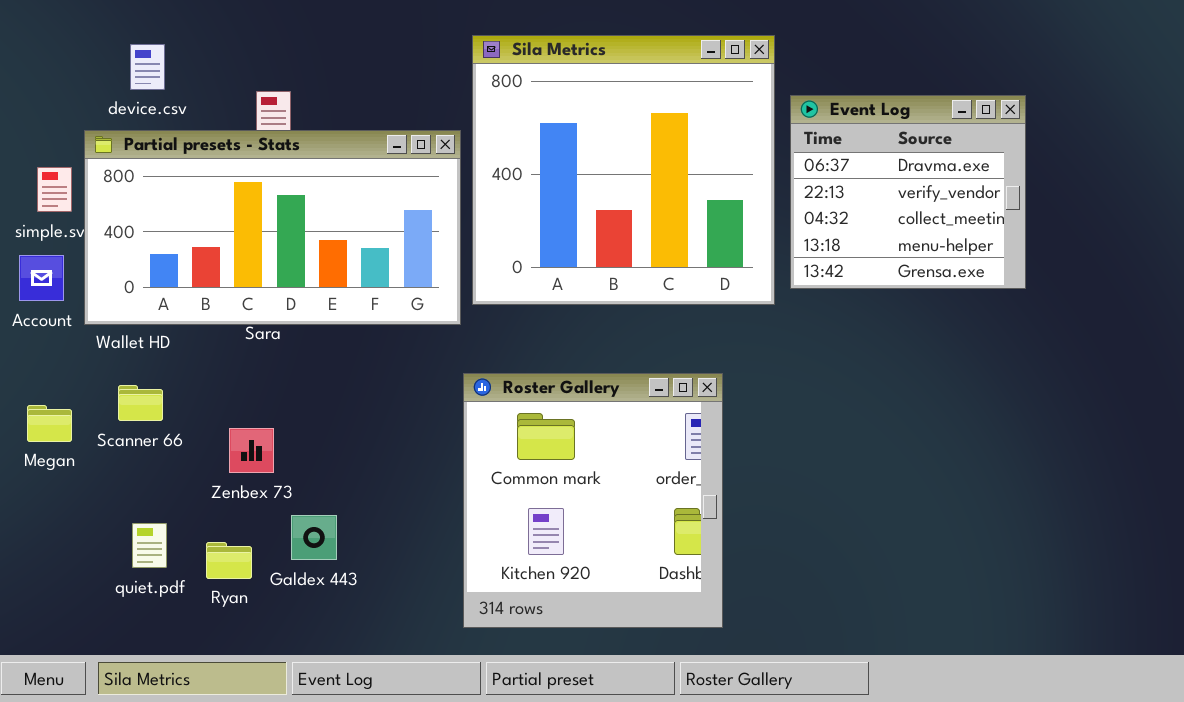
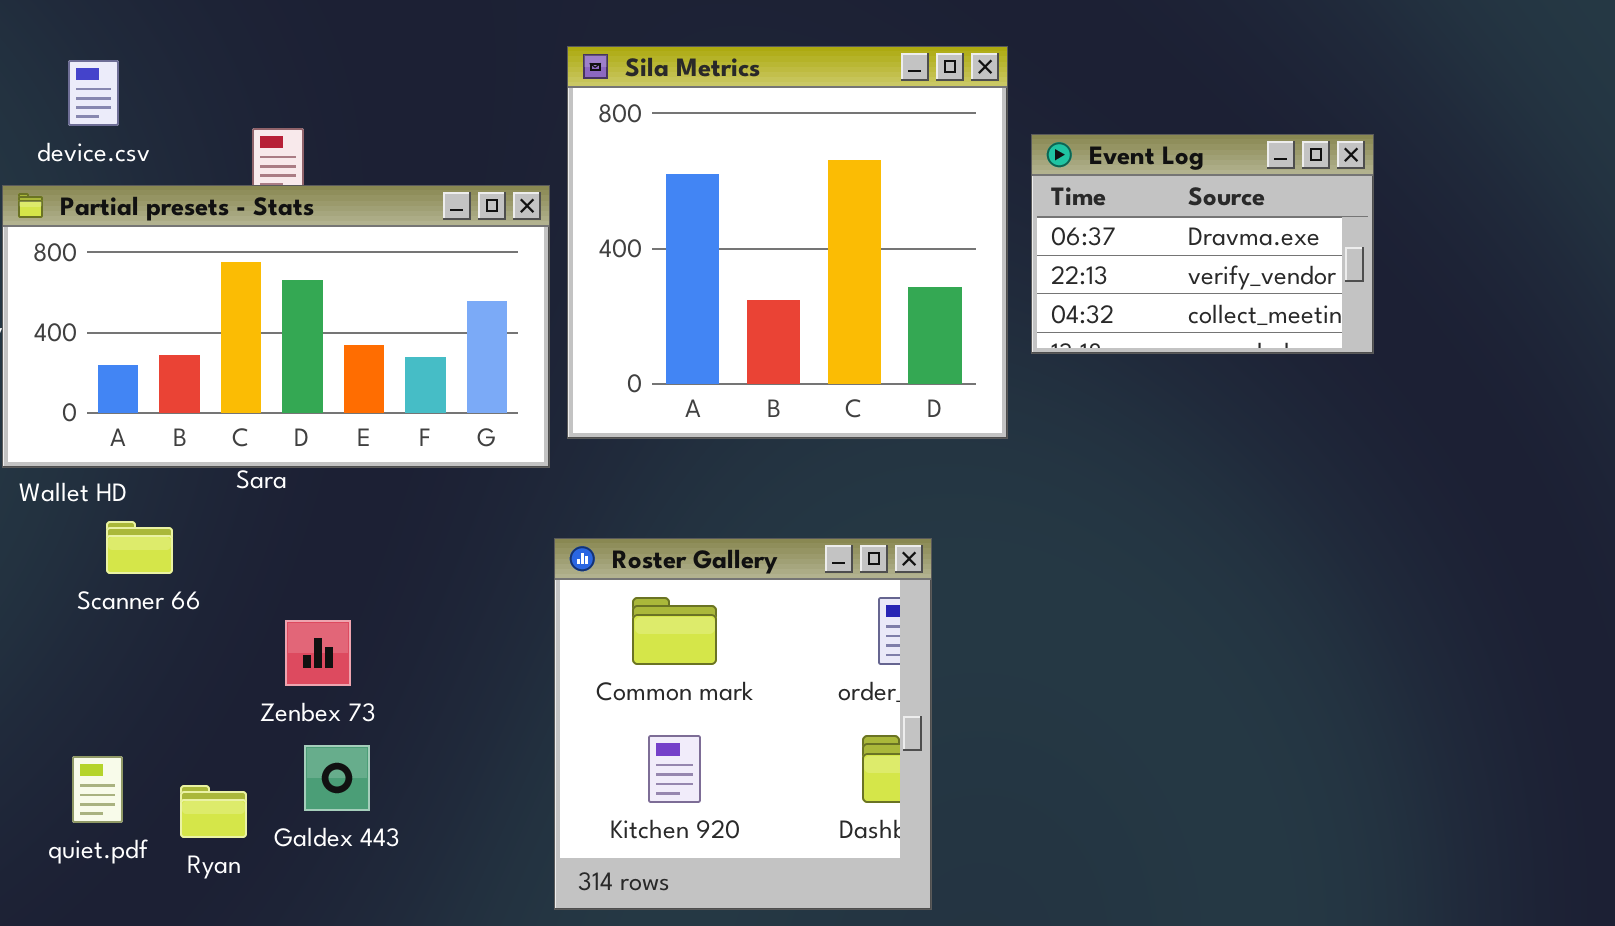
Event Log: [790,95,1026,289] -> [1031,134,1374,354], resized
Scanner 66: [118,385,163,421] -> [106,521,173,574], moved
Zenbex 73: [229,428,274,473] -> [285,620,351,686], moved

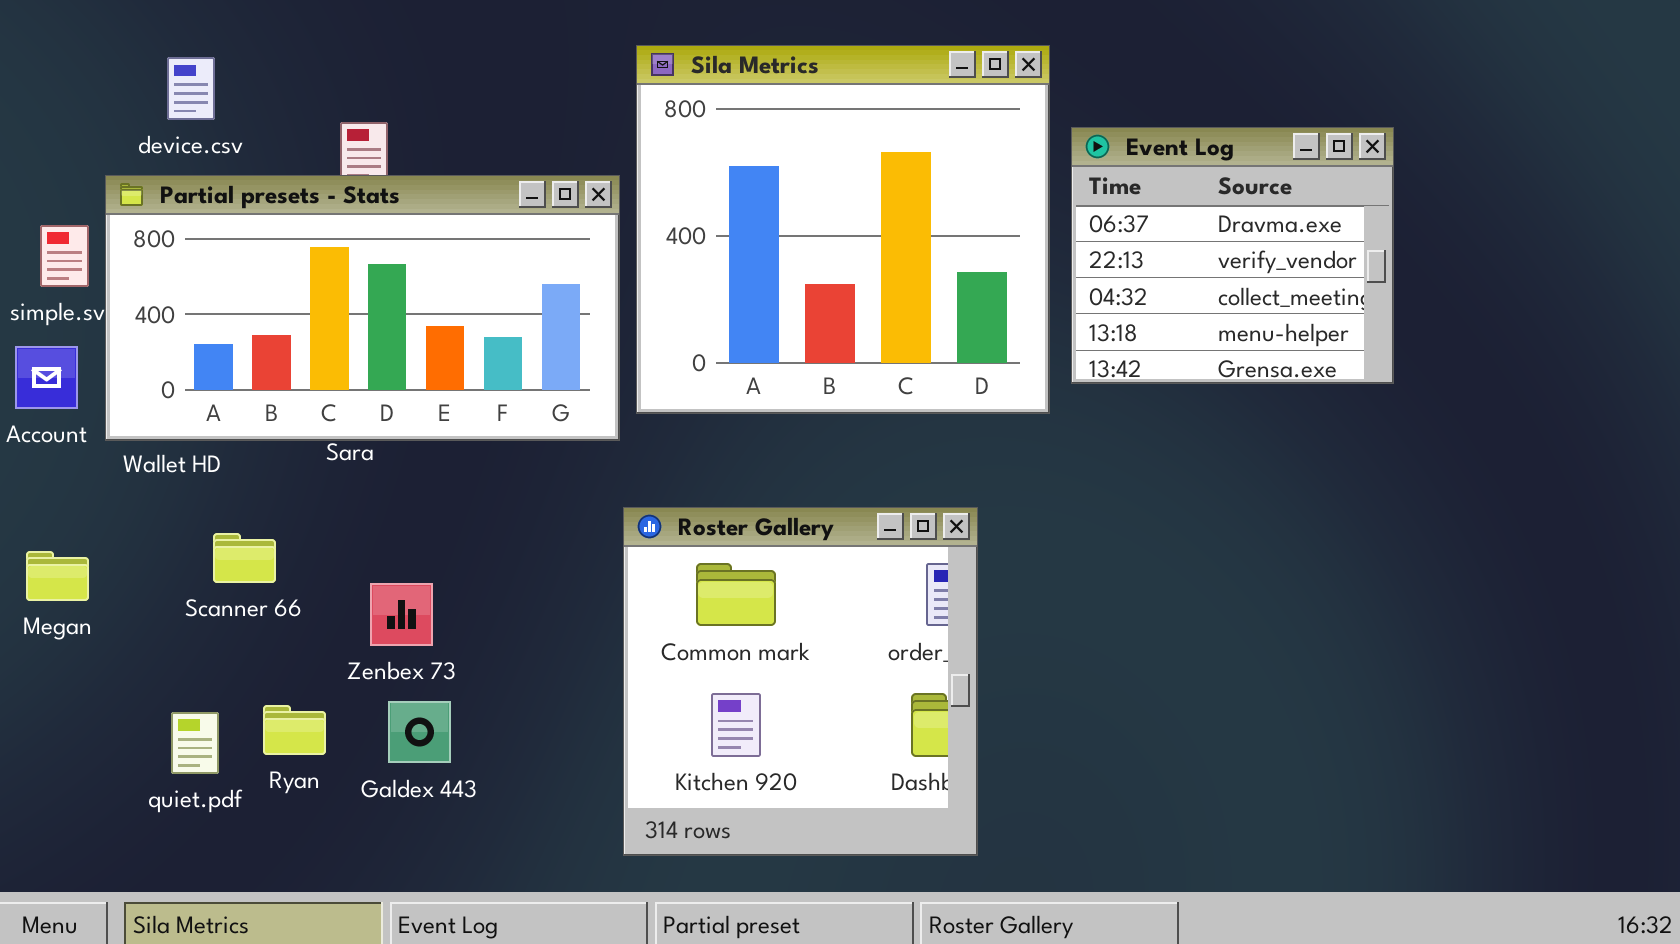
Event Log: [1031,134,1374,354] -> [1071,127,1394,384], resized
Scanner 66: [106,521,173,574] -> [213,533,276,583], moved
Ryan: [180,785,247,838] -> [263,705,326,755], moved

